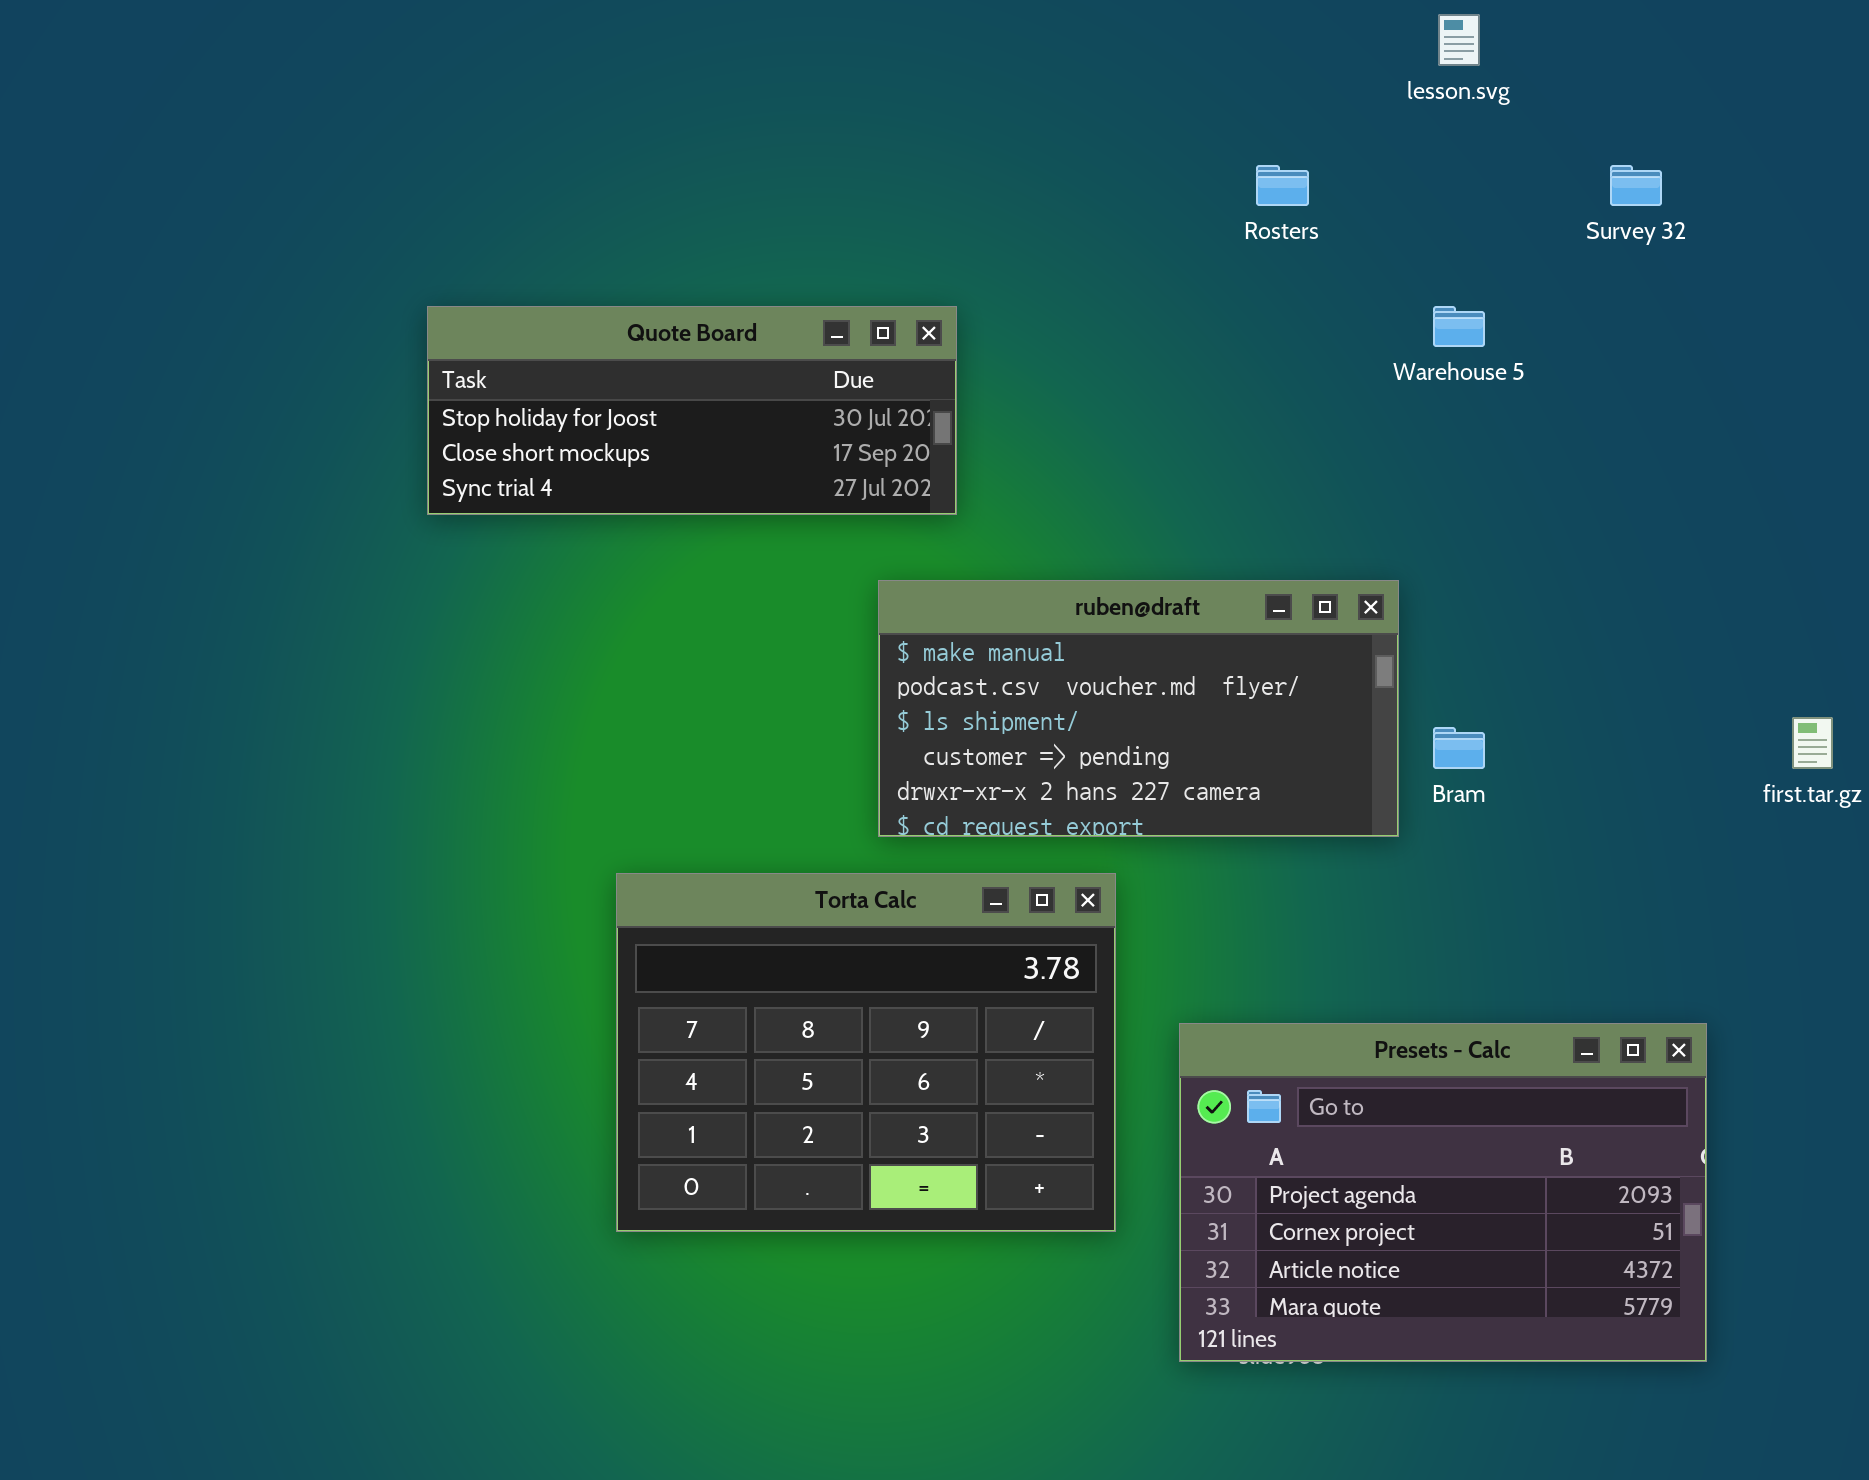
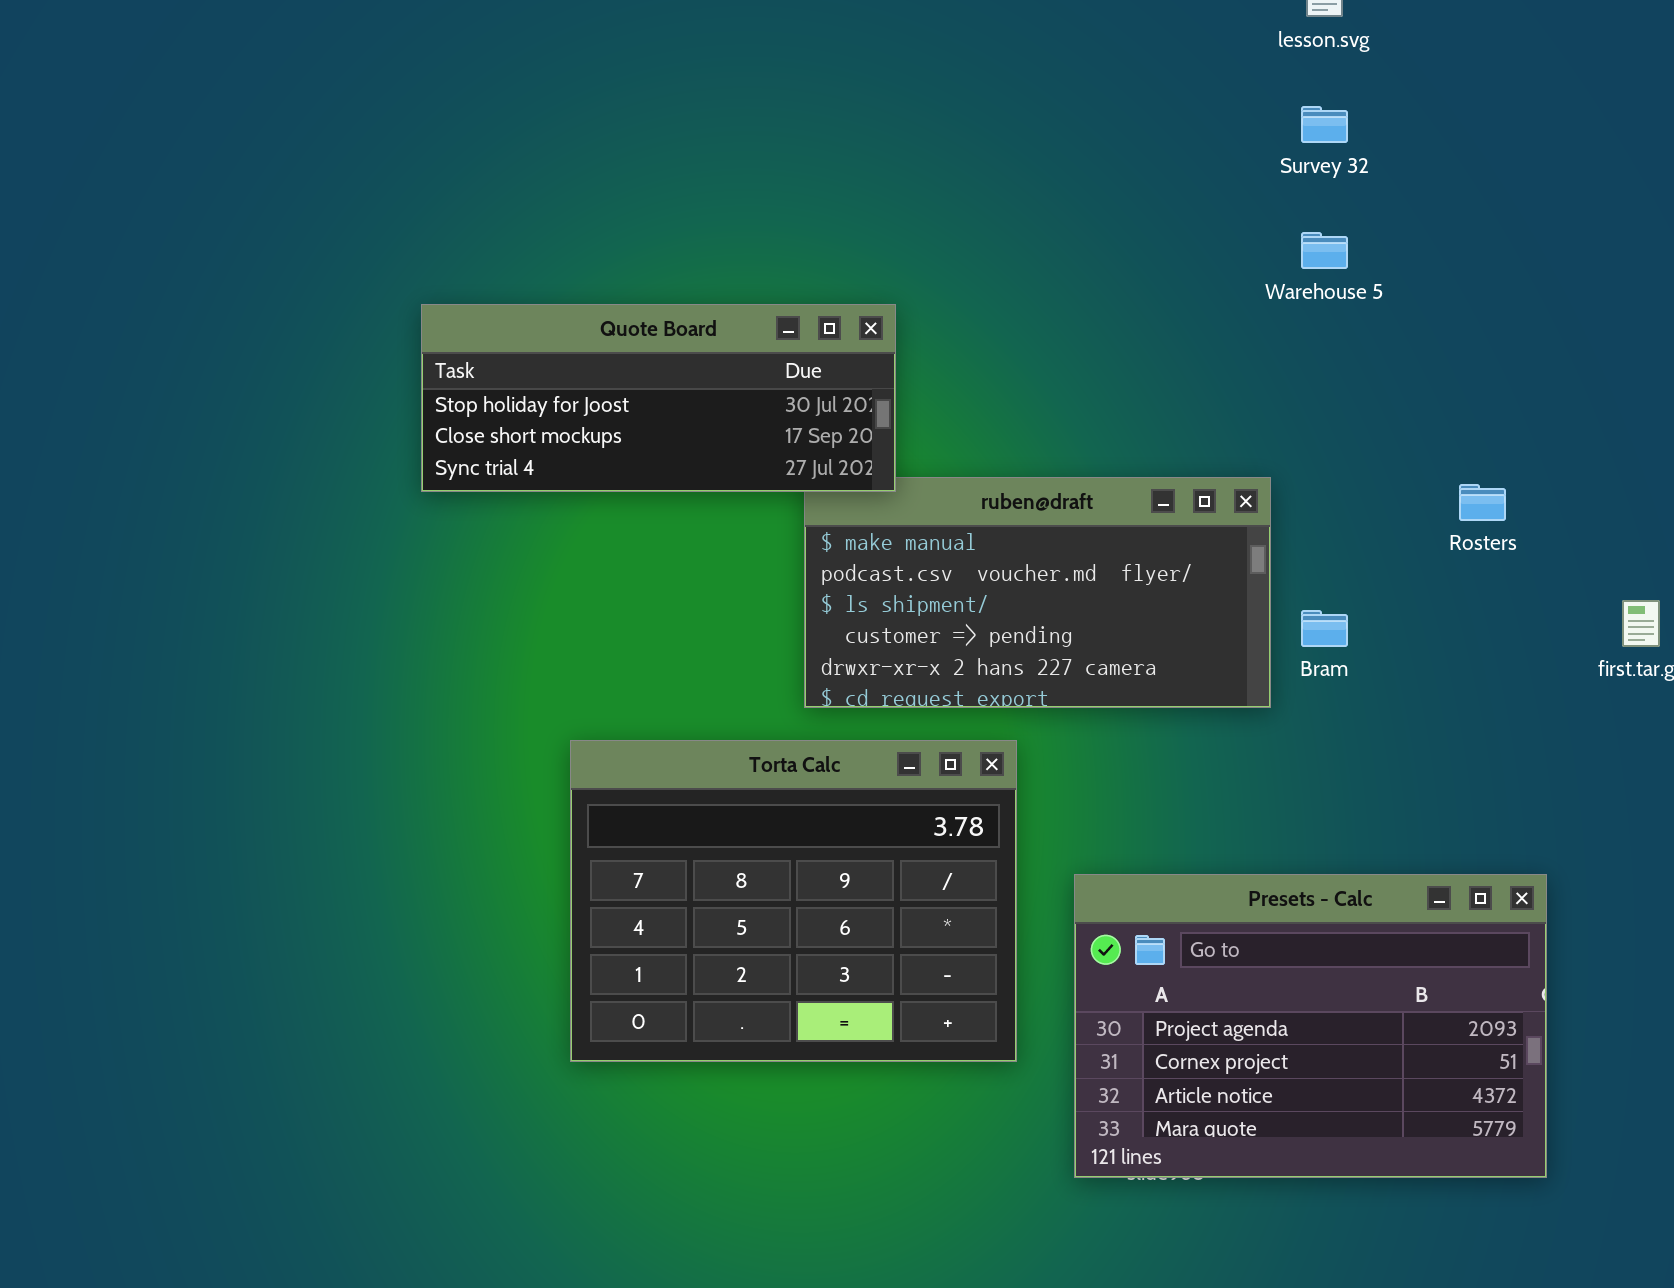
Rosters: [1256,165,1309,206] -> [1459,484,1506,521], moved
Survey 32: [1610,165,1662,206] -> [1301,106,1348,143], moved
Quote Board: [427,306,957,515] -> [421,304,896,492], moved

